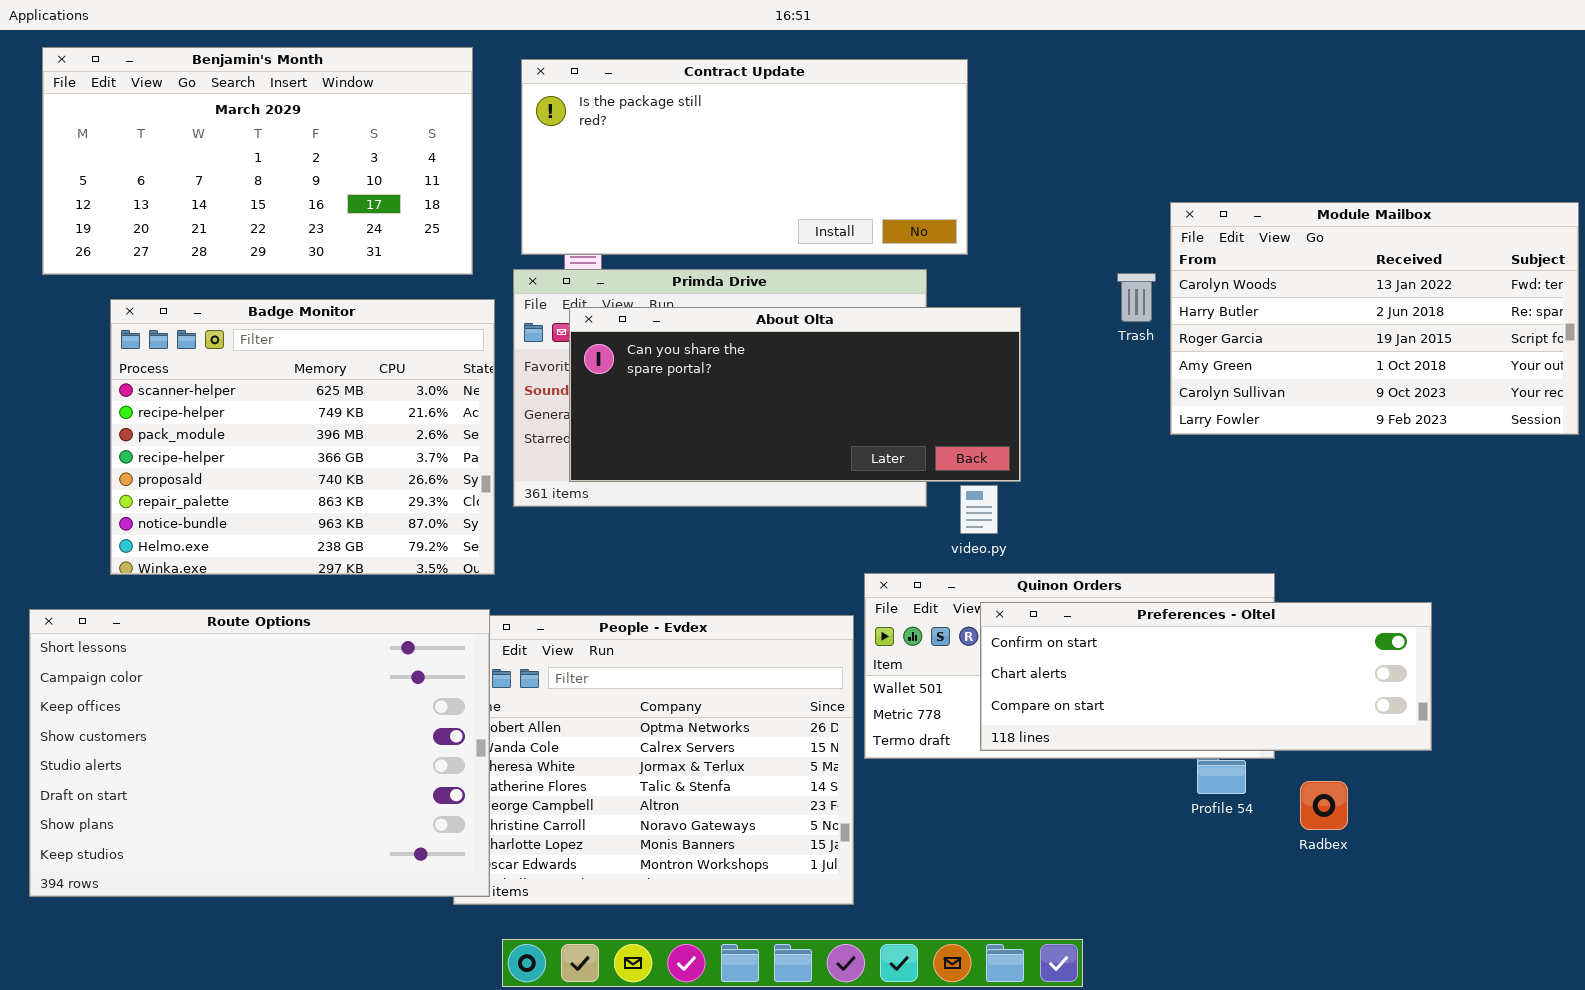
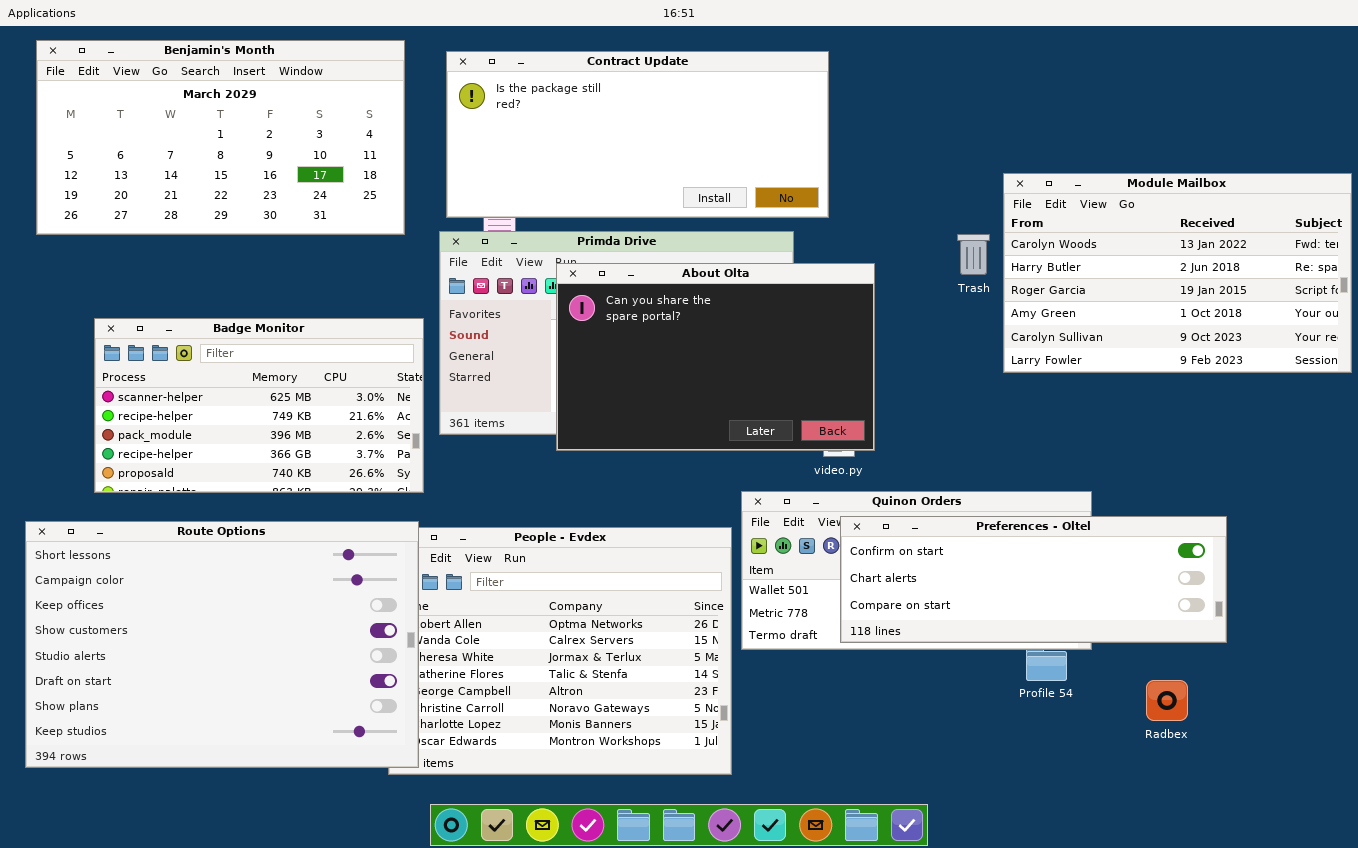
Badge Monitor: [110,299,495,575] -> [94,318,424,493], resized
About Olta: [569,307,1021,482] -> [556,263,875,451], resized
Radbex: [1300,781,1348,830] -> [1146,680,1188,721], moved

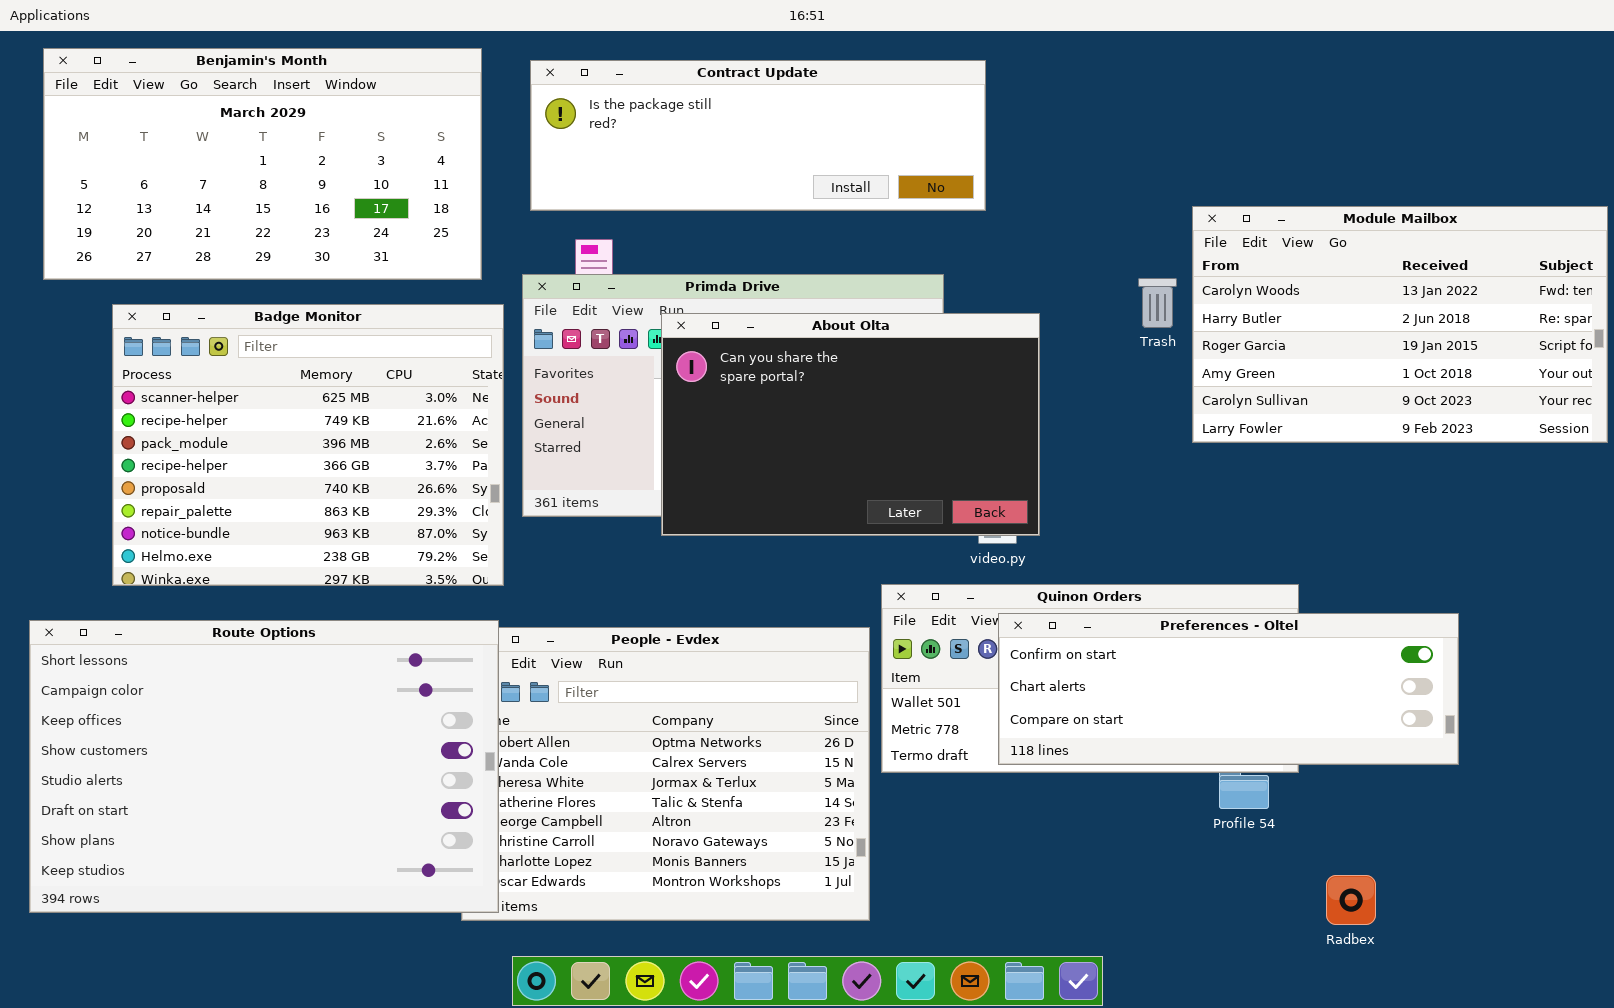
Contract Update: [446,51,829,218] -> [530,60,986,211], resized
Badge Monitor: [94,318,424,493] -> [112,304,504,586], resized
Radbex: [1146,680,1188,721] -> [1326,875,1376,925], moved

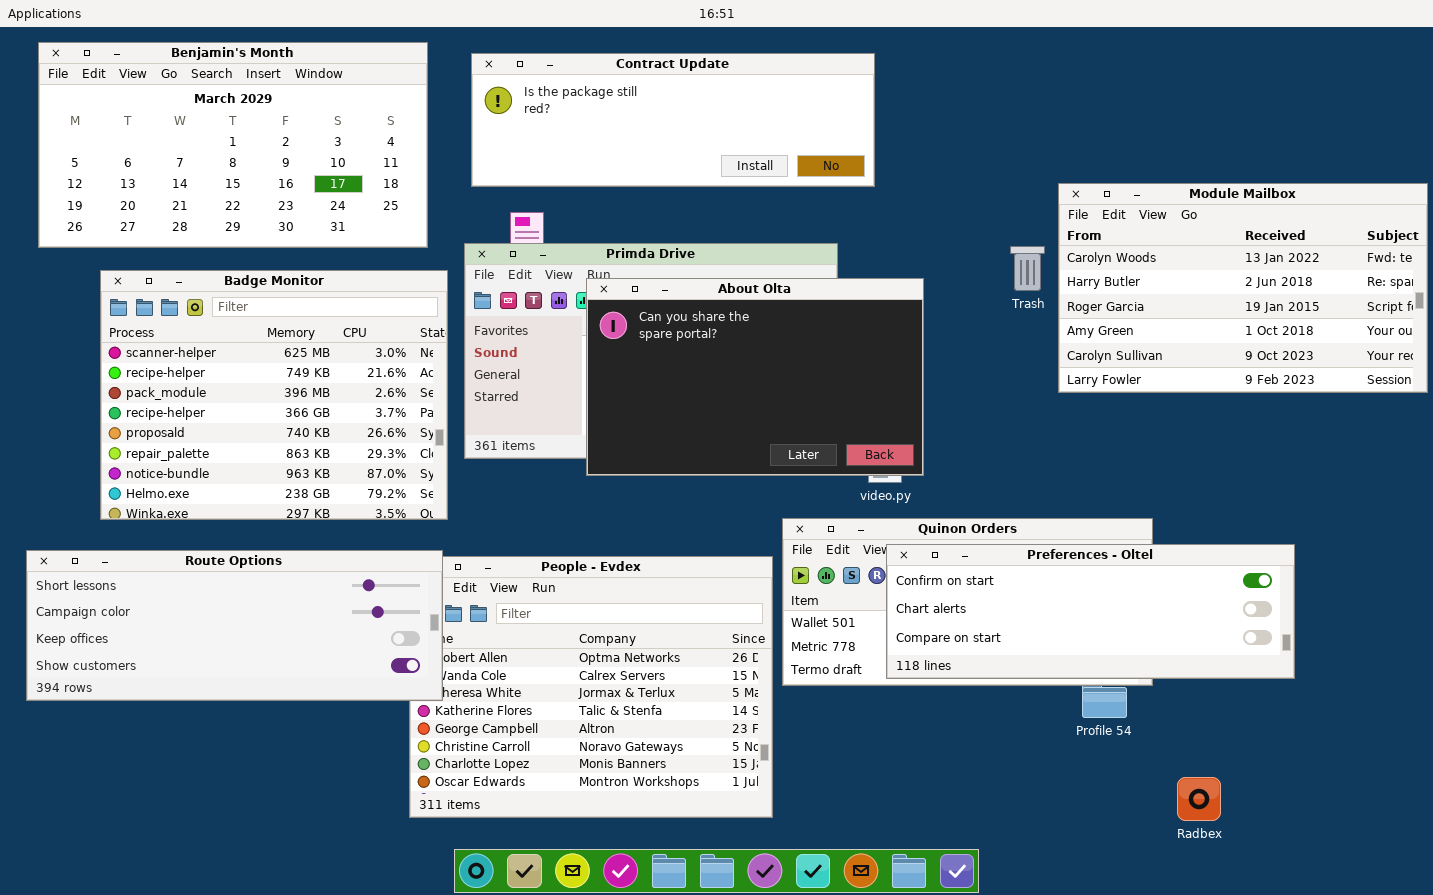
Route Options: [29,620,499,913] -> [26,550,443,701], resized

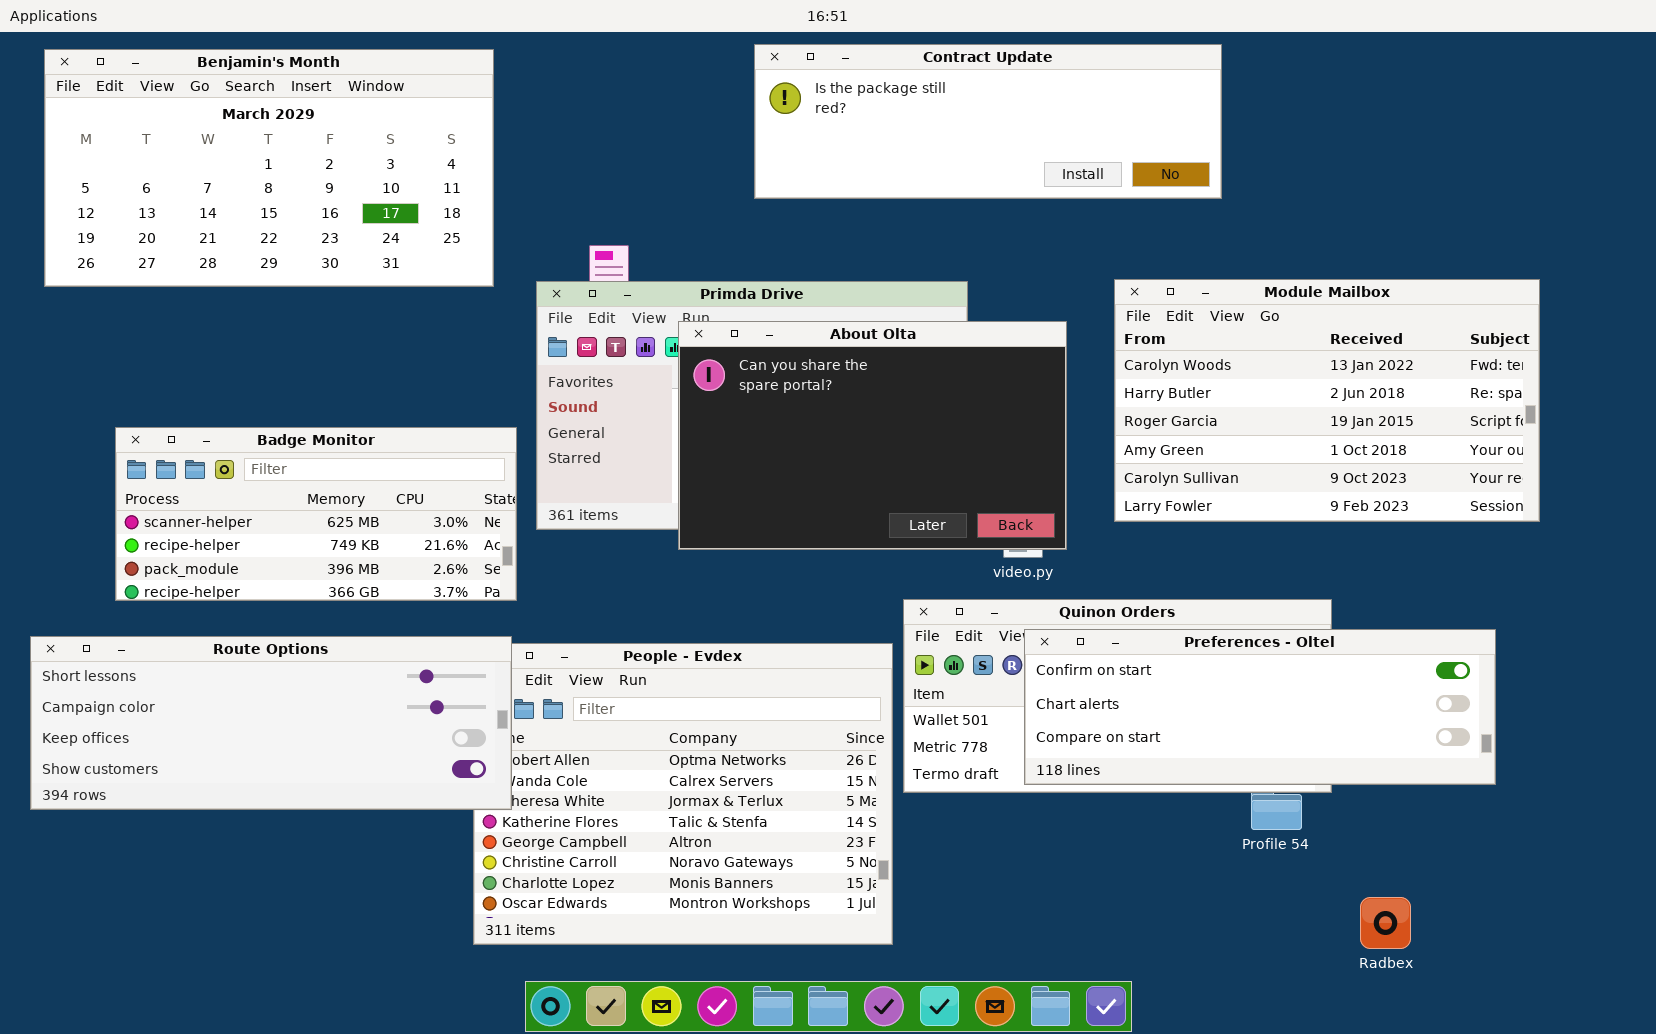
Contract Update: [471,53,875,187] -> [754,44,1222,199], moved
Module Mailbox: [1058,183,1428,393] -> [1114,279,1540,522], moved
Badge Monitor: [100,270,448,520] -> [115,427,517,601], resized

